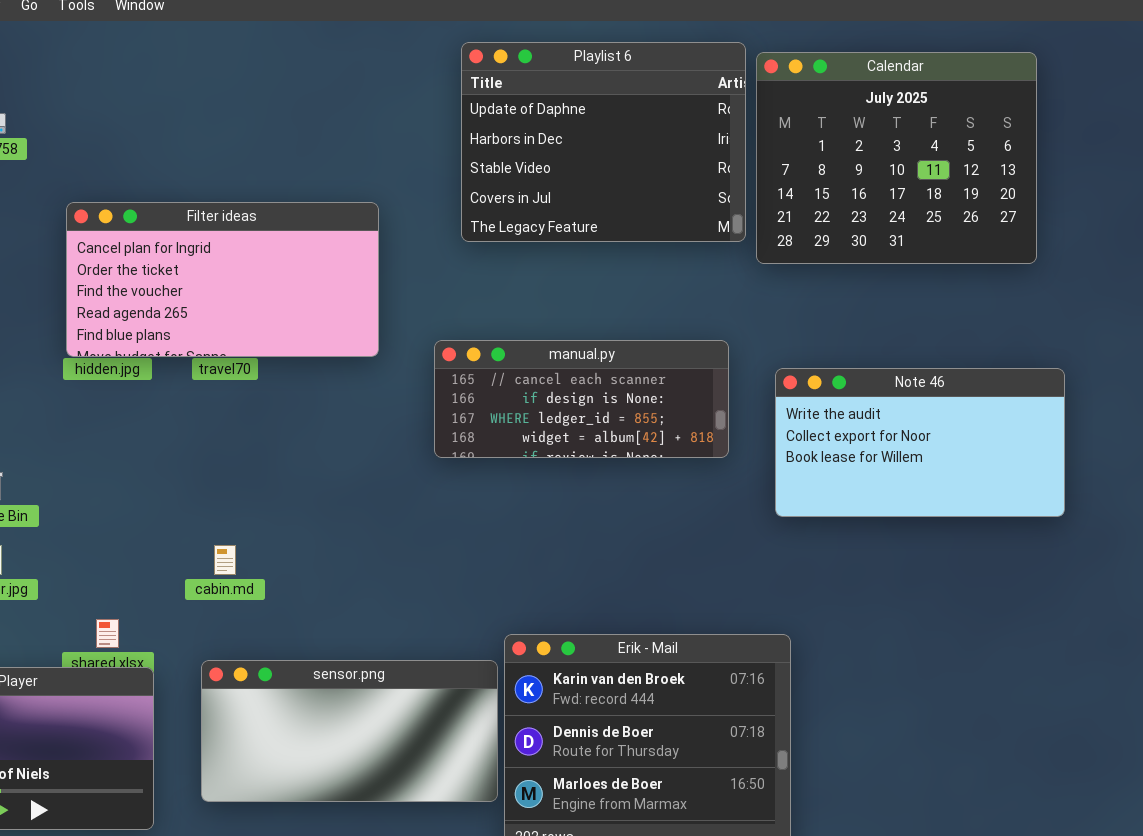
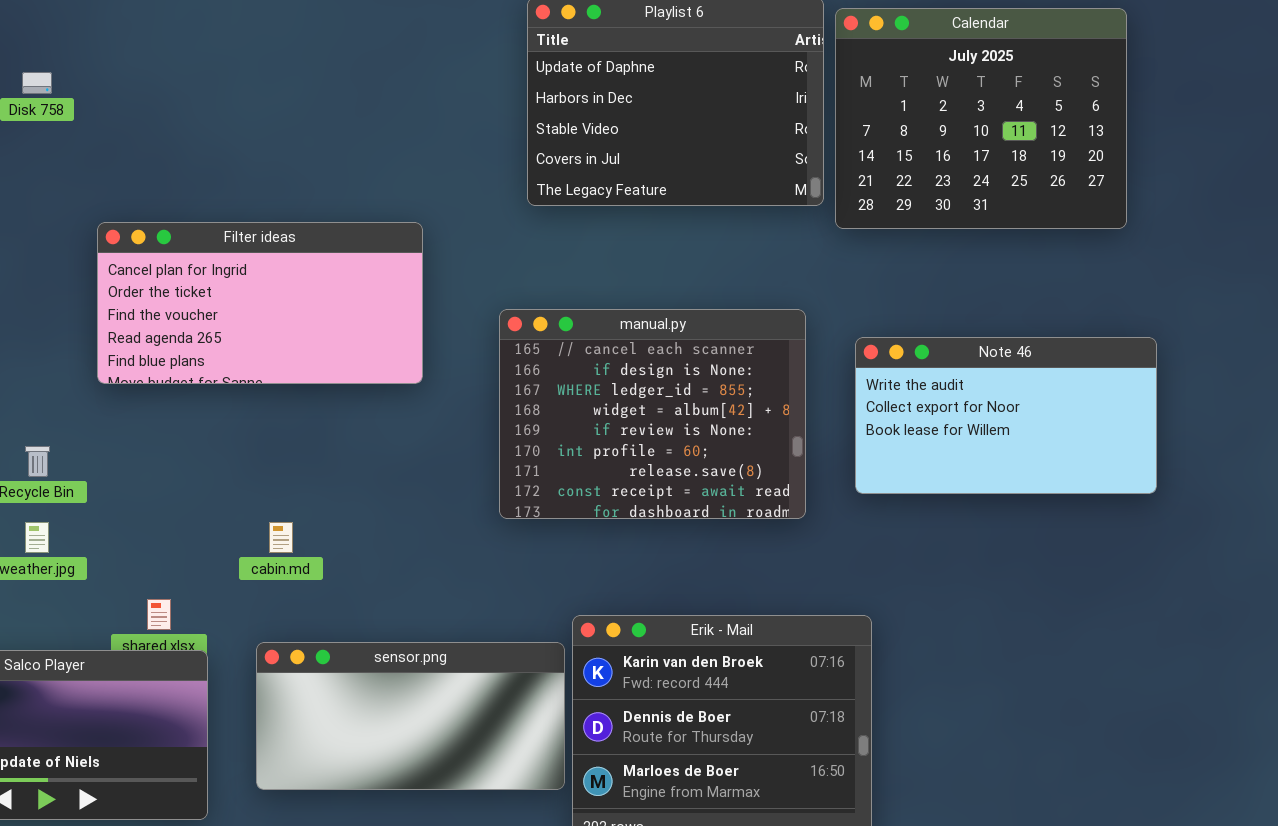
Filter ideas: [66,202,379,357] -> [97,222,423,384], moved
manual.py: [434,340,729,458] -> [499,309,806,519], resized

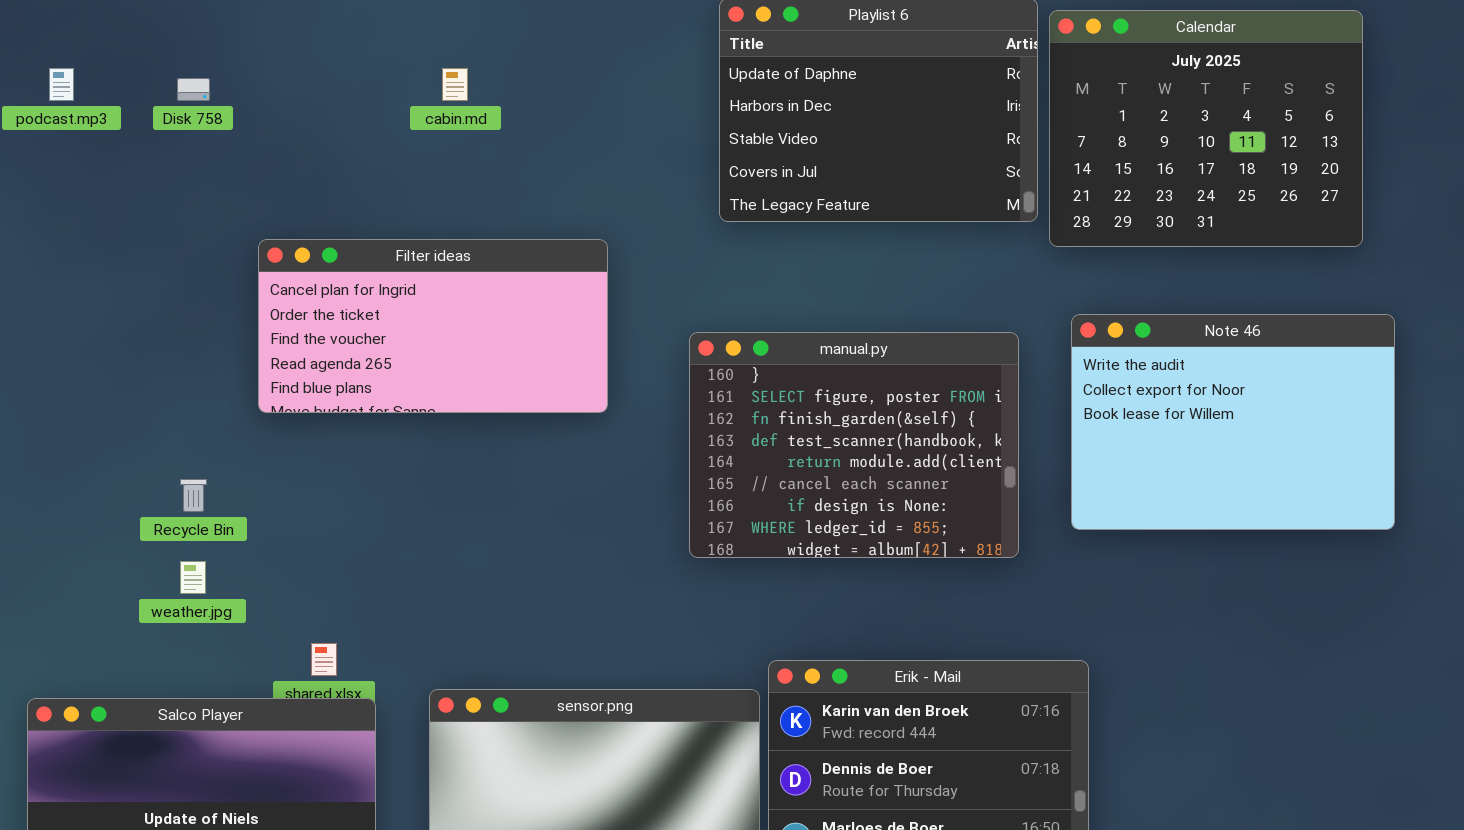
manual.py: [499,309,806,519] -> [689,332,1019,558], scrolled up 5 rows
Note 46: [855,337,1157,494] -> [1071,314,1395,530], resized
cabin.md: [269,522,293,553] -> [442,68,468,101], moved

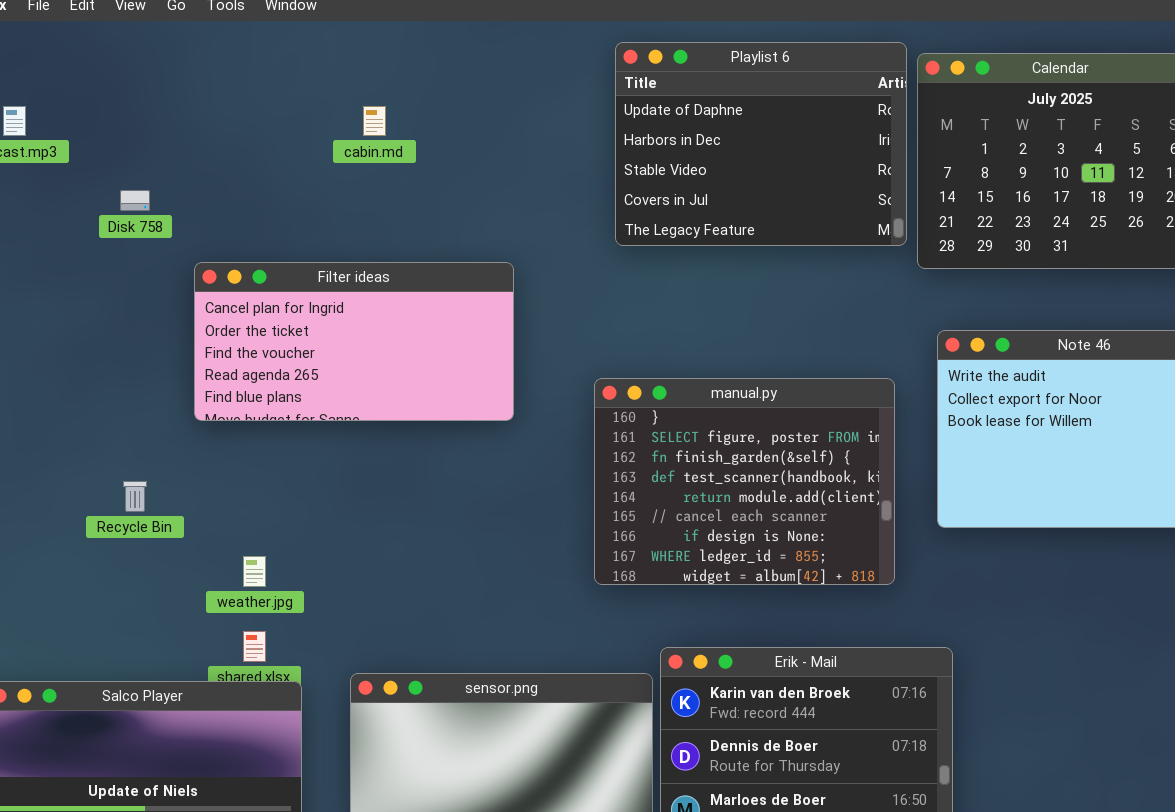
Disk 758: [177,78,210,101] -> [120,190,150,211], moved
manual.py: [689,332,1019,558] -> [594,378,895,585], moved
weather.jpg: [180,561,206,594] -> [243,556,266,587], moved

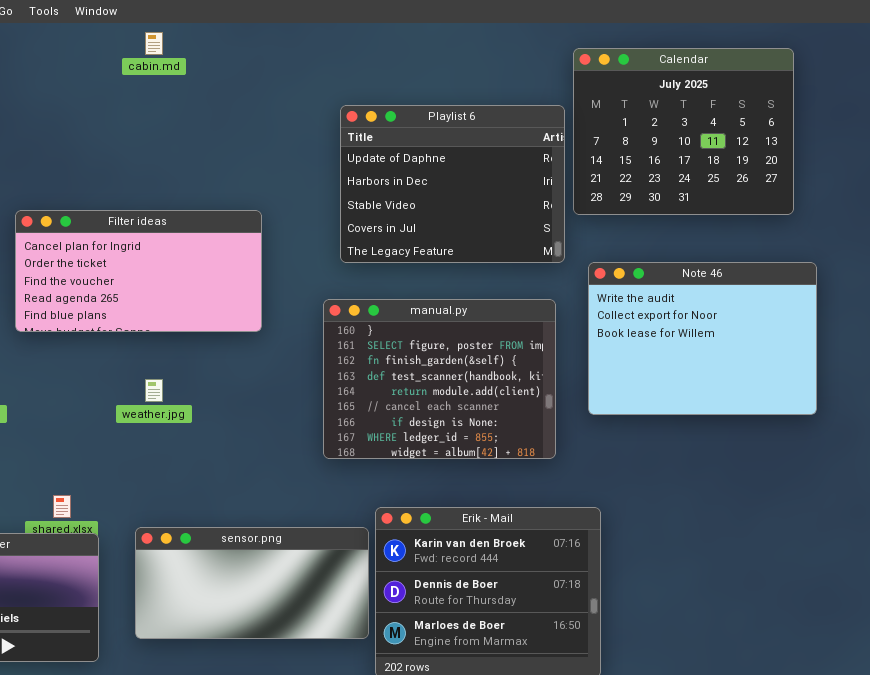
Playlist 6: [615,42,907,246] -> [340,105,565,263], moved
cabin.md: [363,106,386,136] -> [145,32,163,55], moved
weather.jpg: [243,556,266,587] -> [145,379,163,402], moved

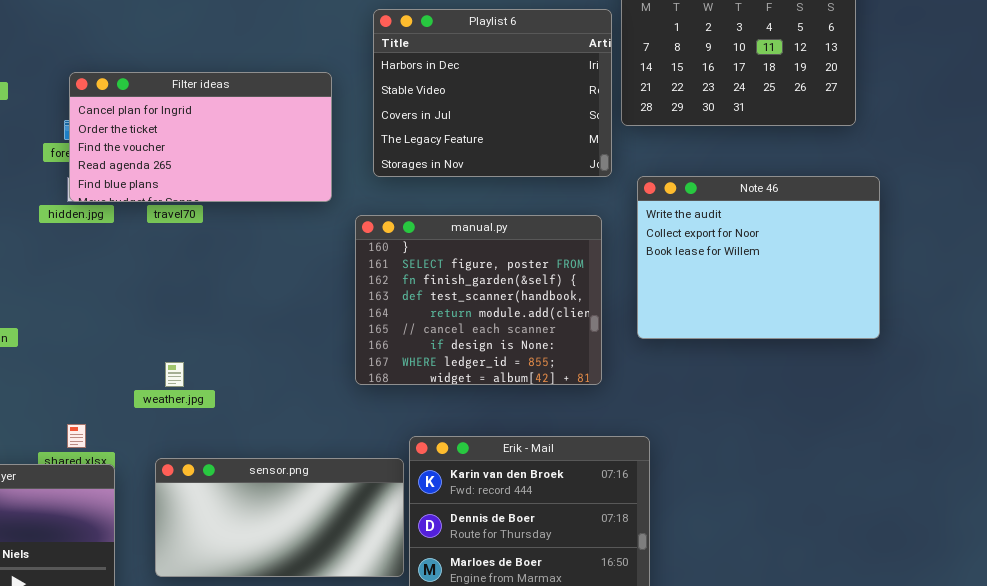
Playlist 6: [340,105,565,263] -> [373,9,612,177], scrolled down 1 row
Filter ideas: [15,210,262,332] -> [69,72,332,202], moved
weather.jpg: [145,379,163,402] -> [165,362,184,387], moved

